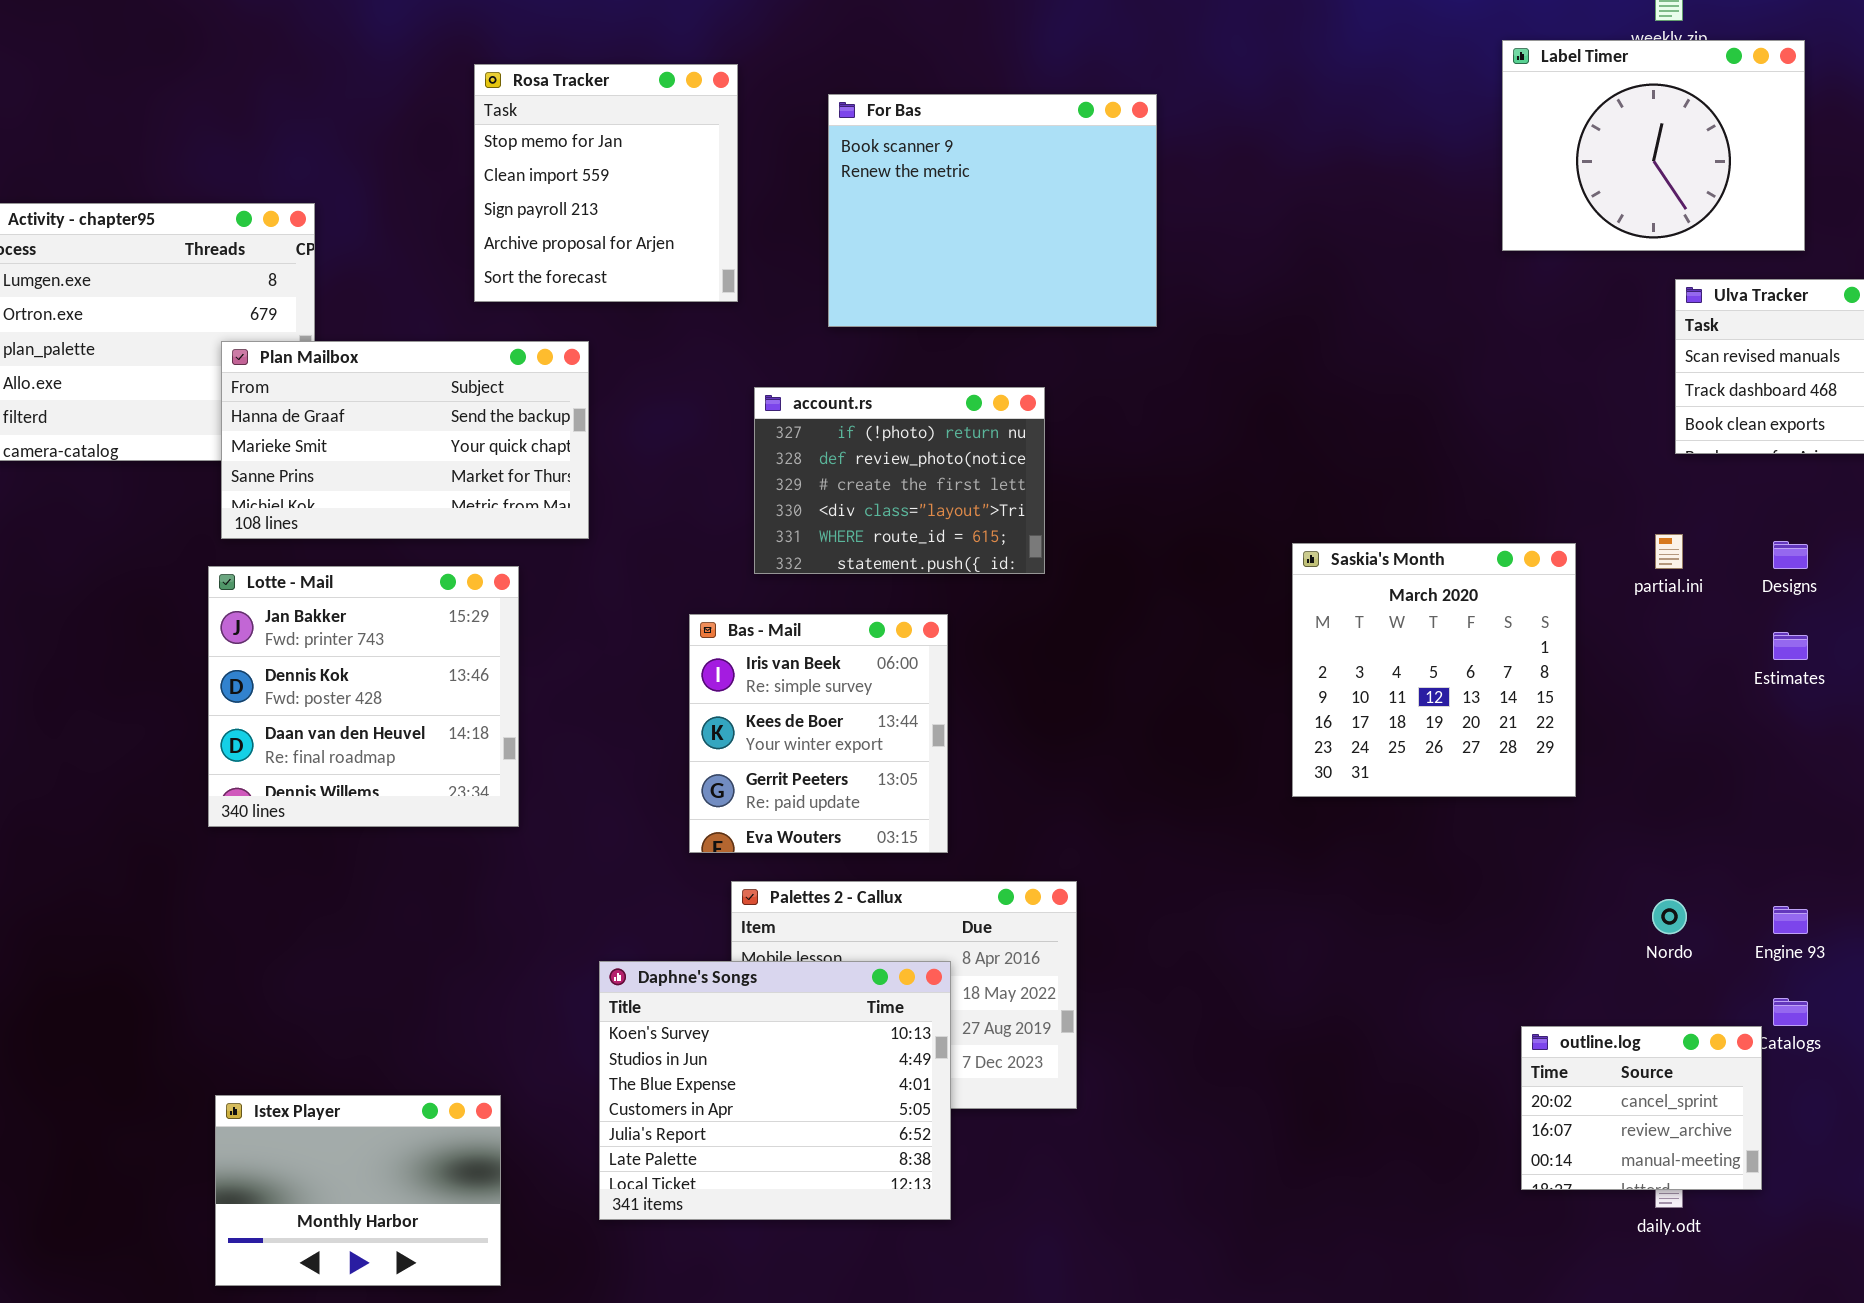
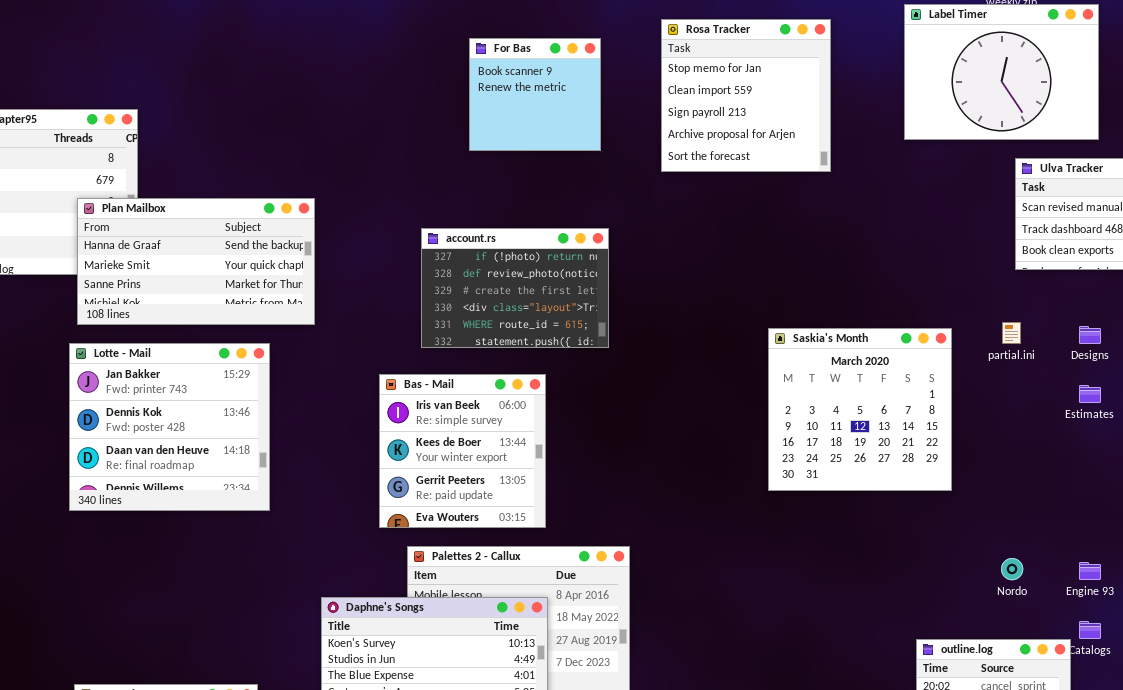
Rosa Tracker: [474,64,738,302] -> [661,19,831,172], moved
For Bas: [828,94,1157,327] -> [469,38,601,151], resized

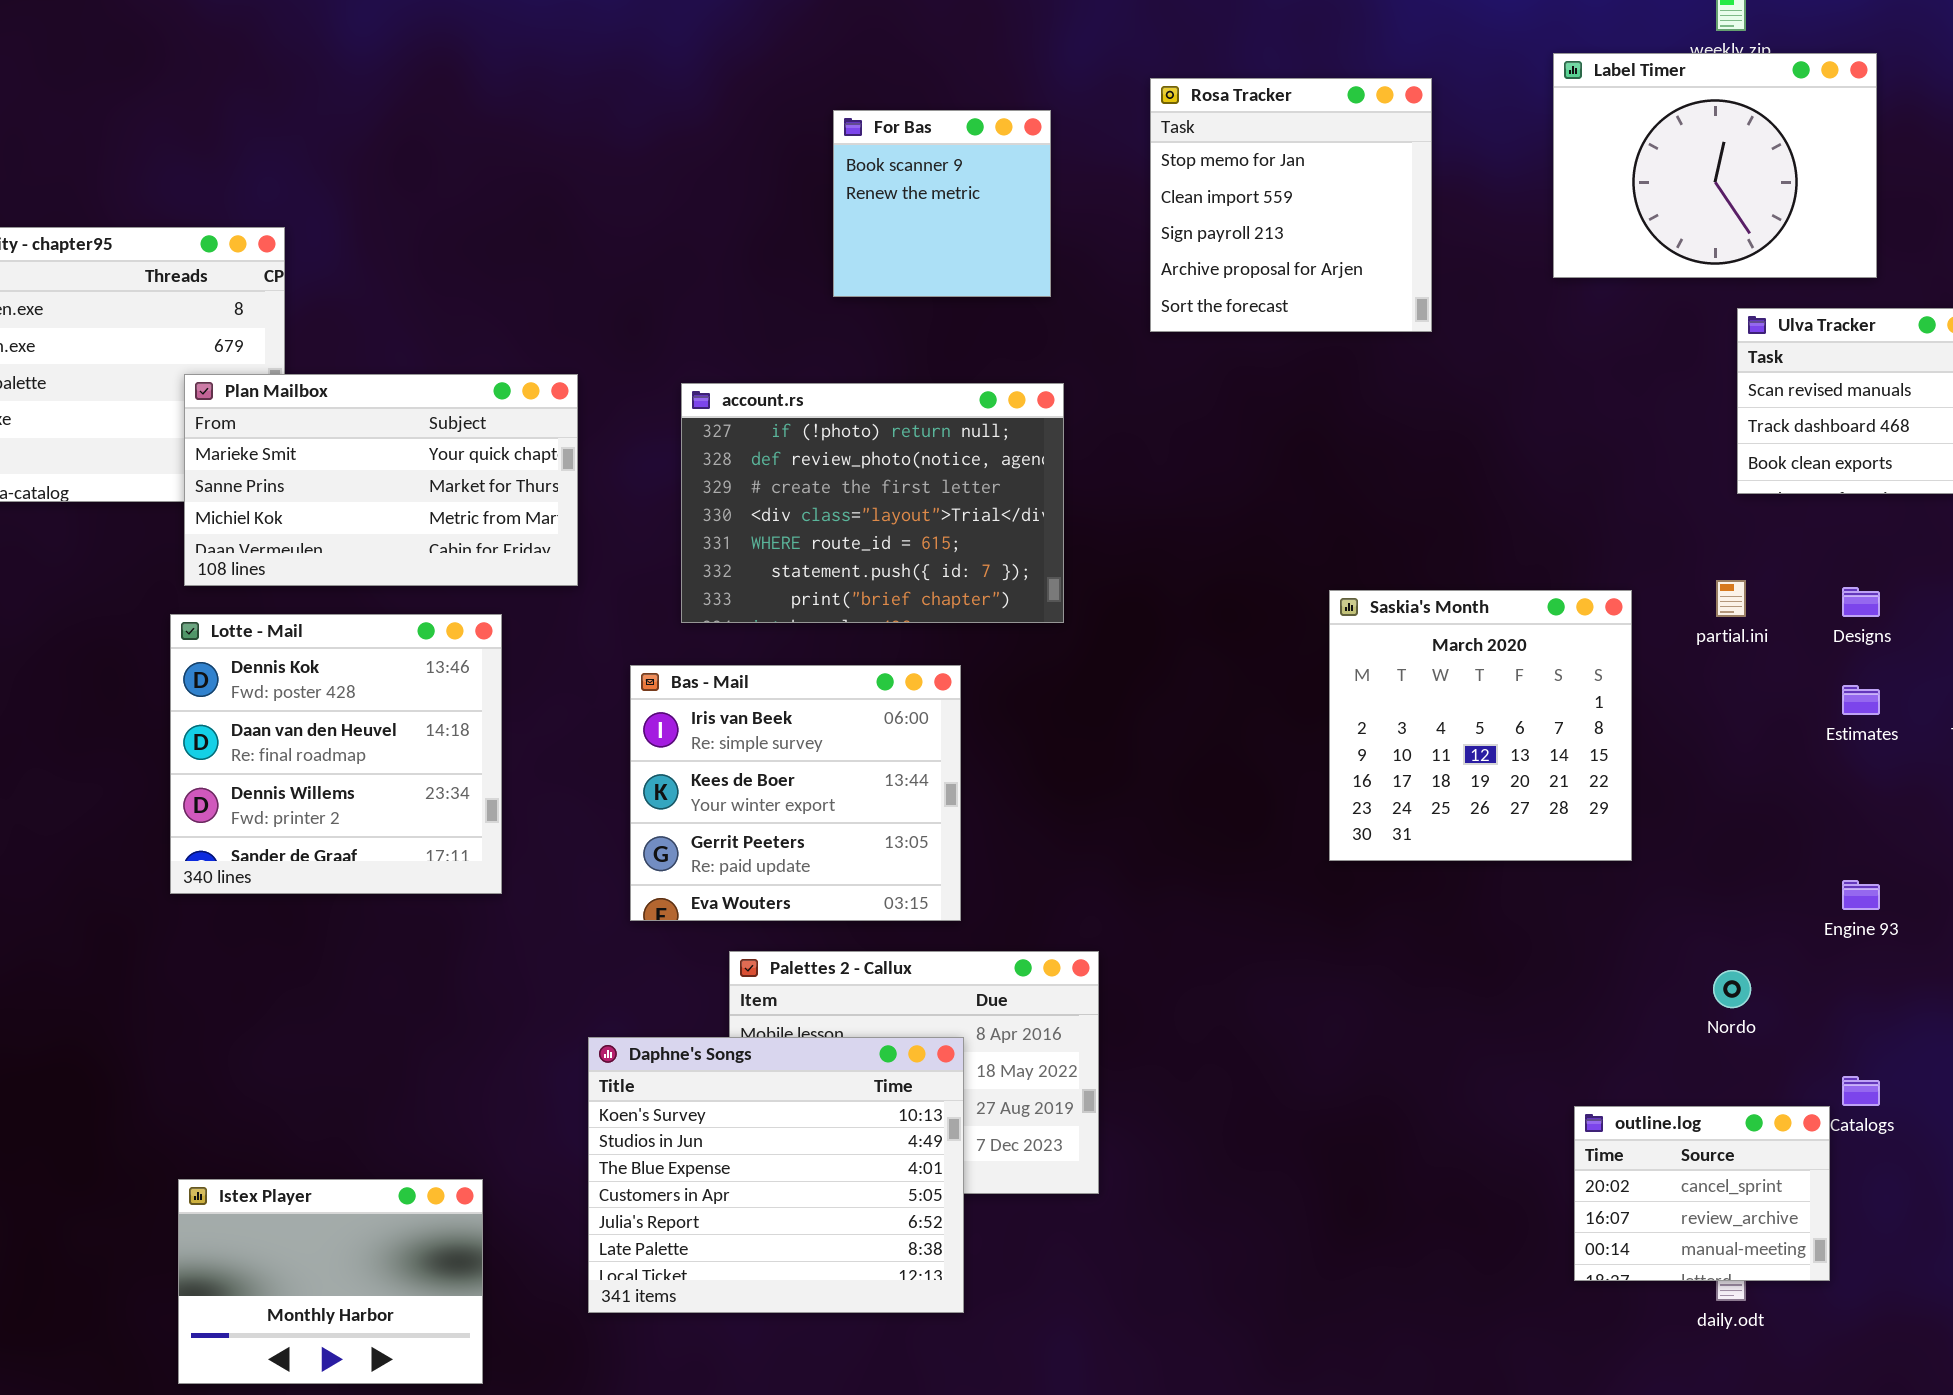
Plan Mailbox: [77,198,315,325] -> [184,374,578,586], scrolled down 1 row
account.rs: [421,228,609,348] -> [681,383,1064,623], resized
Lotte - Mail: [69,343,270,511] -> [170,614,502,894], scrolled down 1 row
Bas - Mail: [379,374,546,528] -> [630,665,961,921], resized
Engine 93: [1079,562,1101,580] -> [1842,880,1880,910], moved

